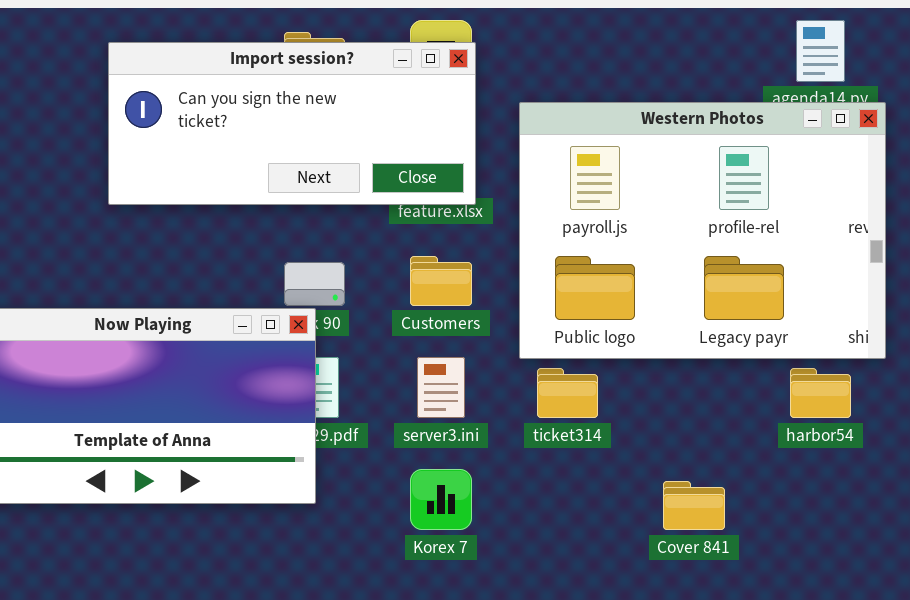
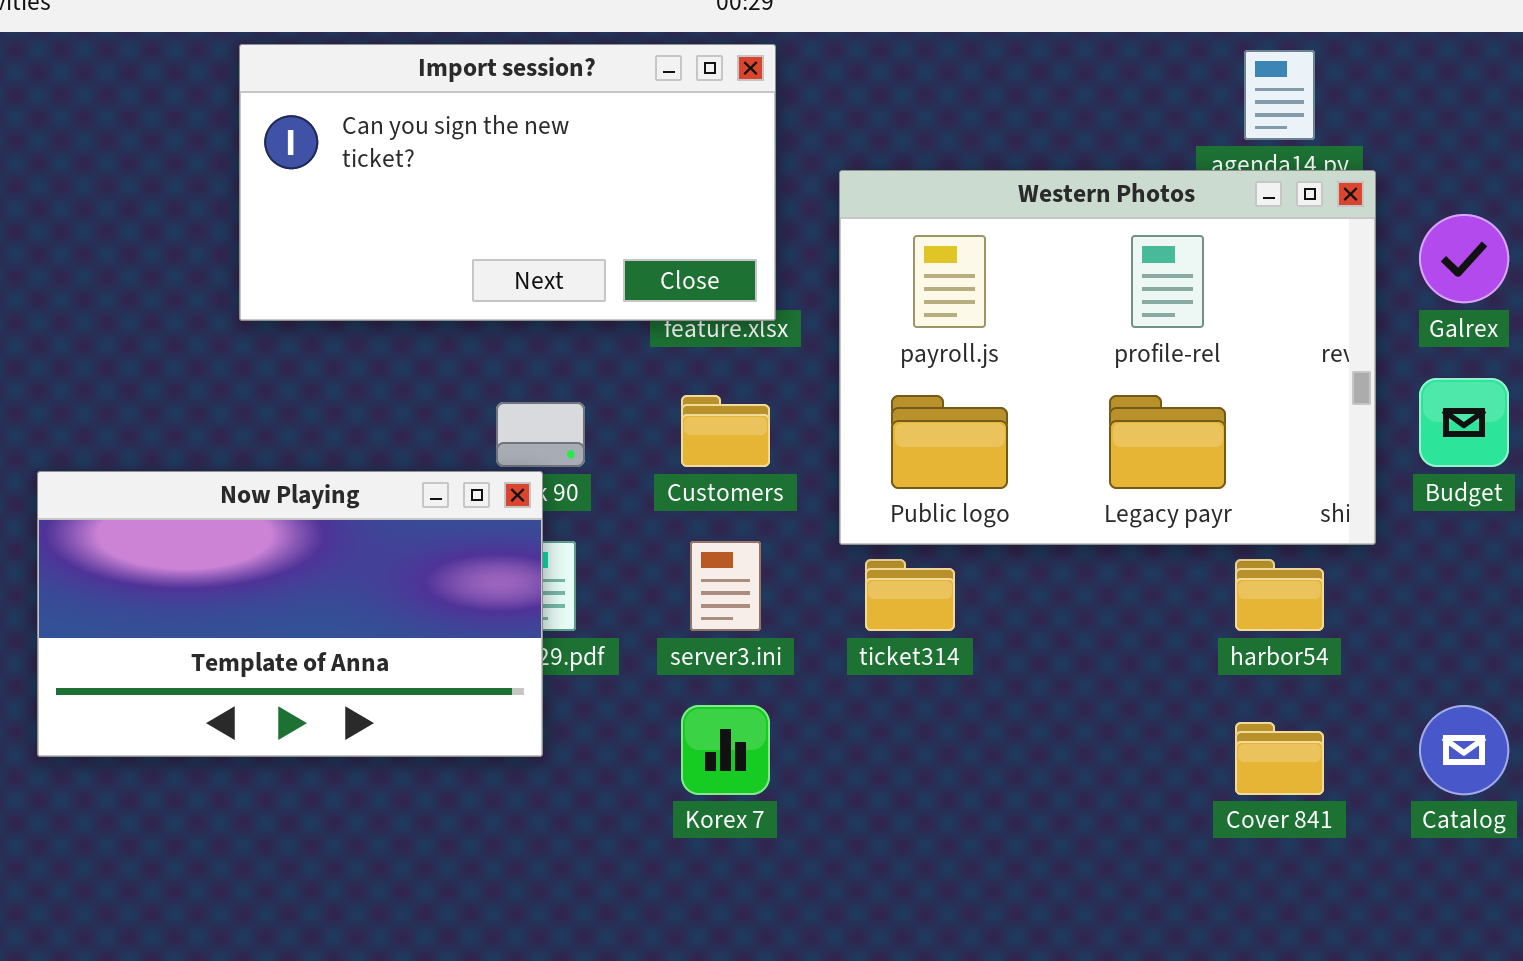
Import session?: [108,42,476,205] -> [239,44,776,321], resized
Cover 841: [663,481,725,530] -> [1235,722,1324,795], moved

